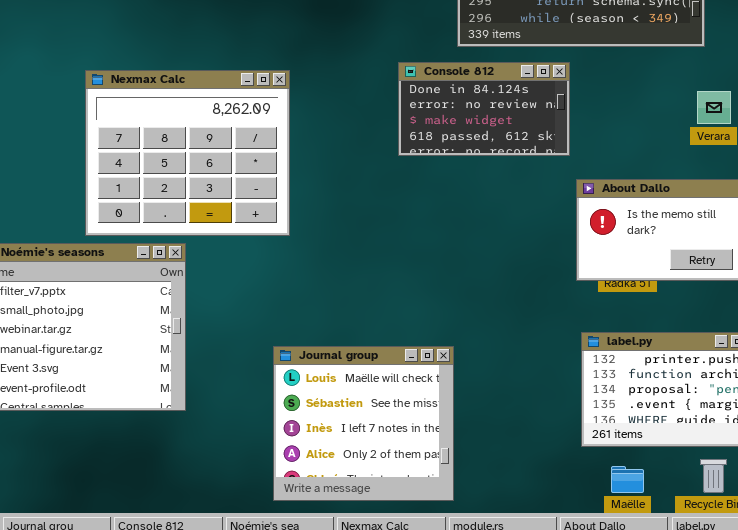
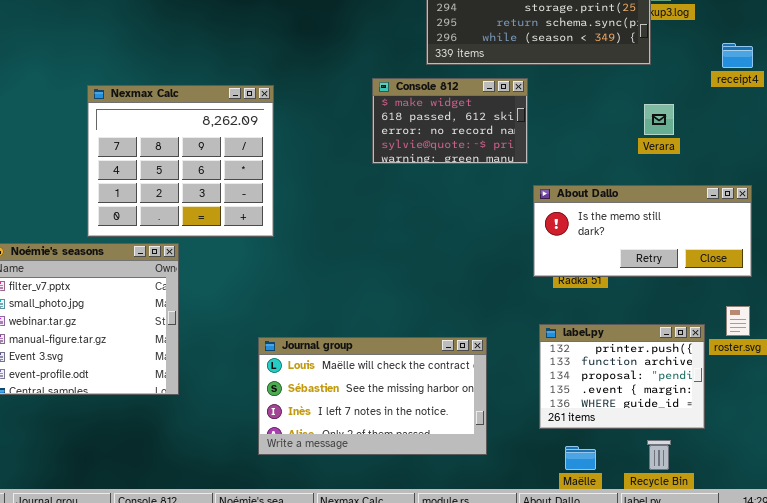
Console 812: [398,62,570,156] -> [372,78,528,164], scrolled down 2 rows
Journal group: [273,346,454,501] -> [258,337,487,455], resized

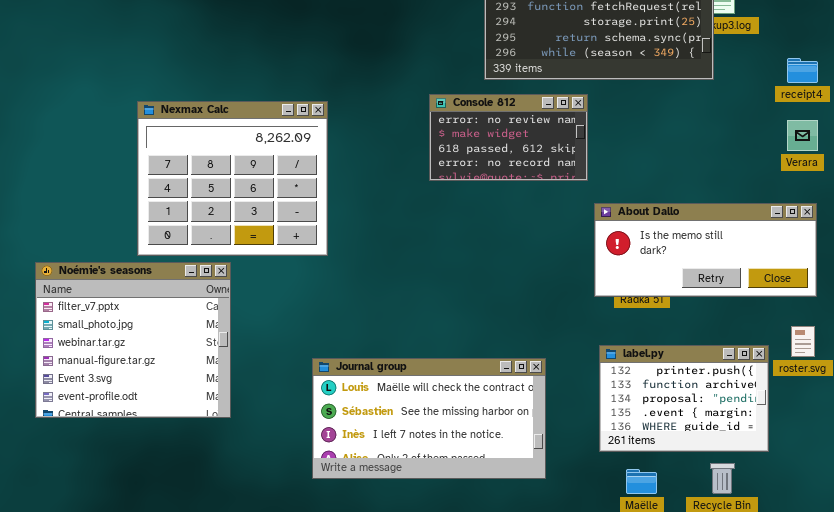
Console 812: [372,78,528,164] -> [429,94,588,181], scrolled up 1 row
Verara: [644,104,674,135] -> [787,120,818,151], moved

